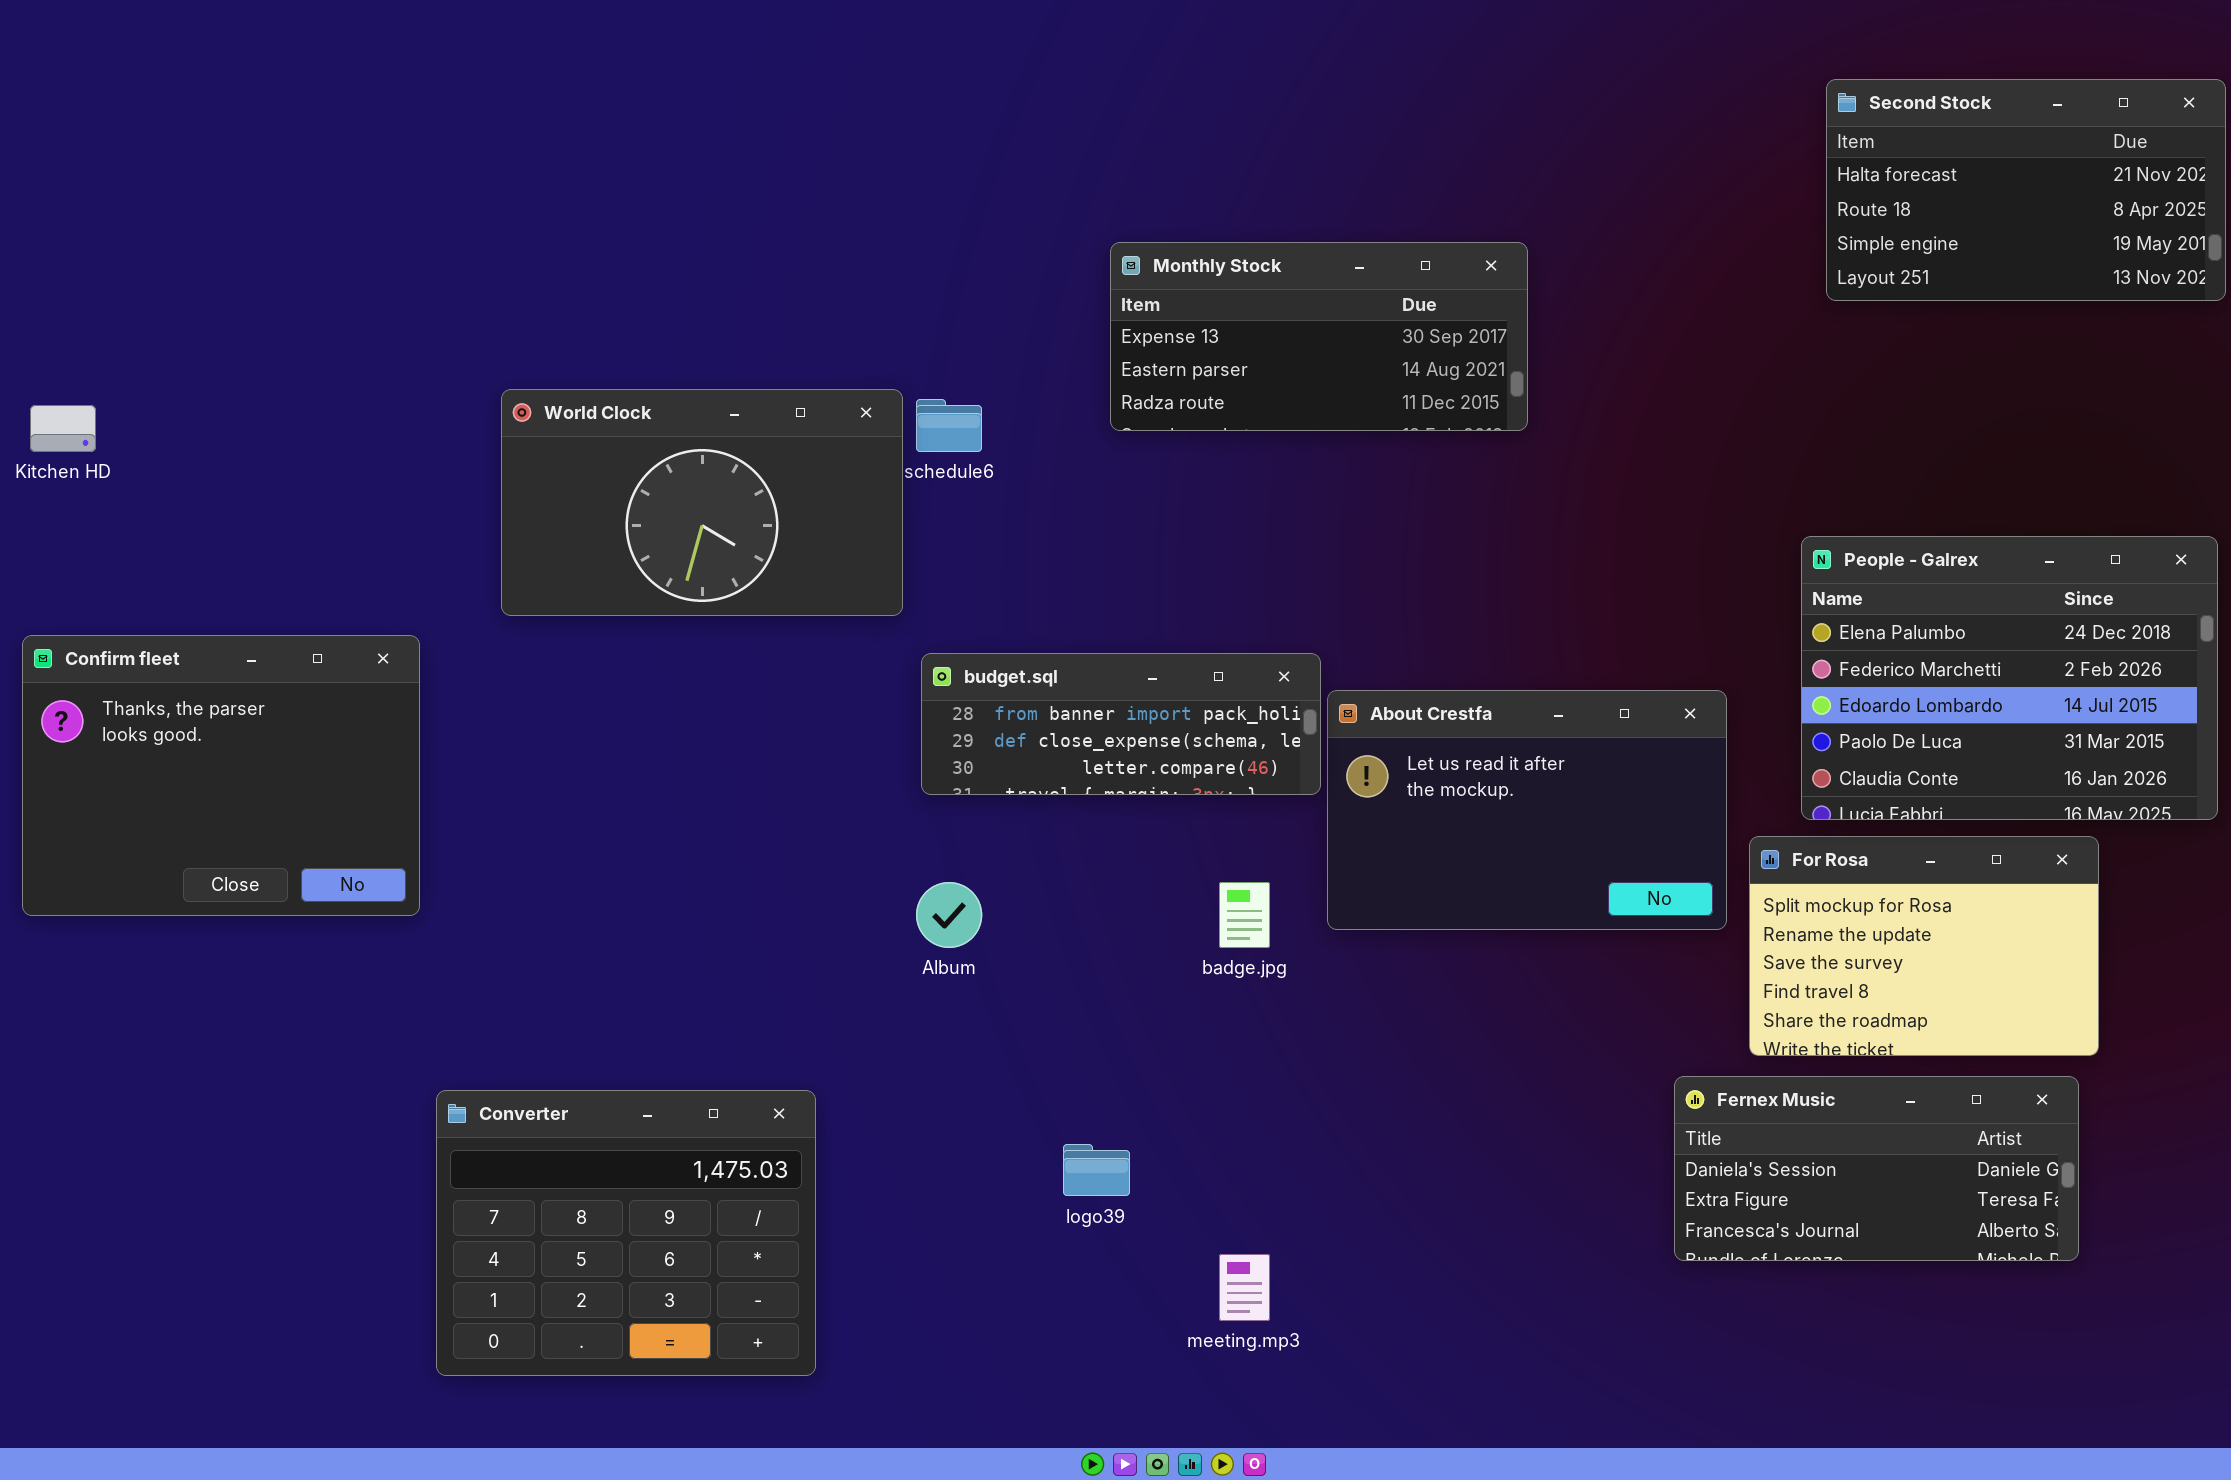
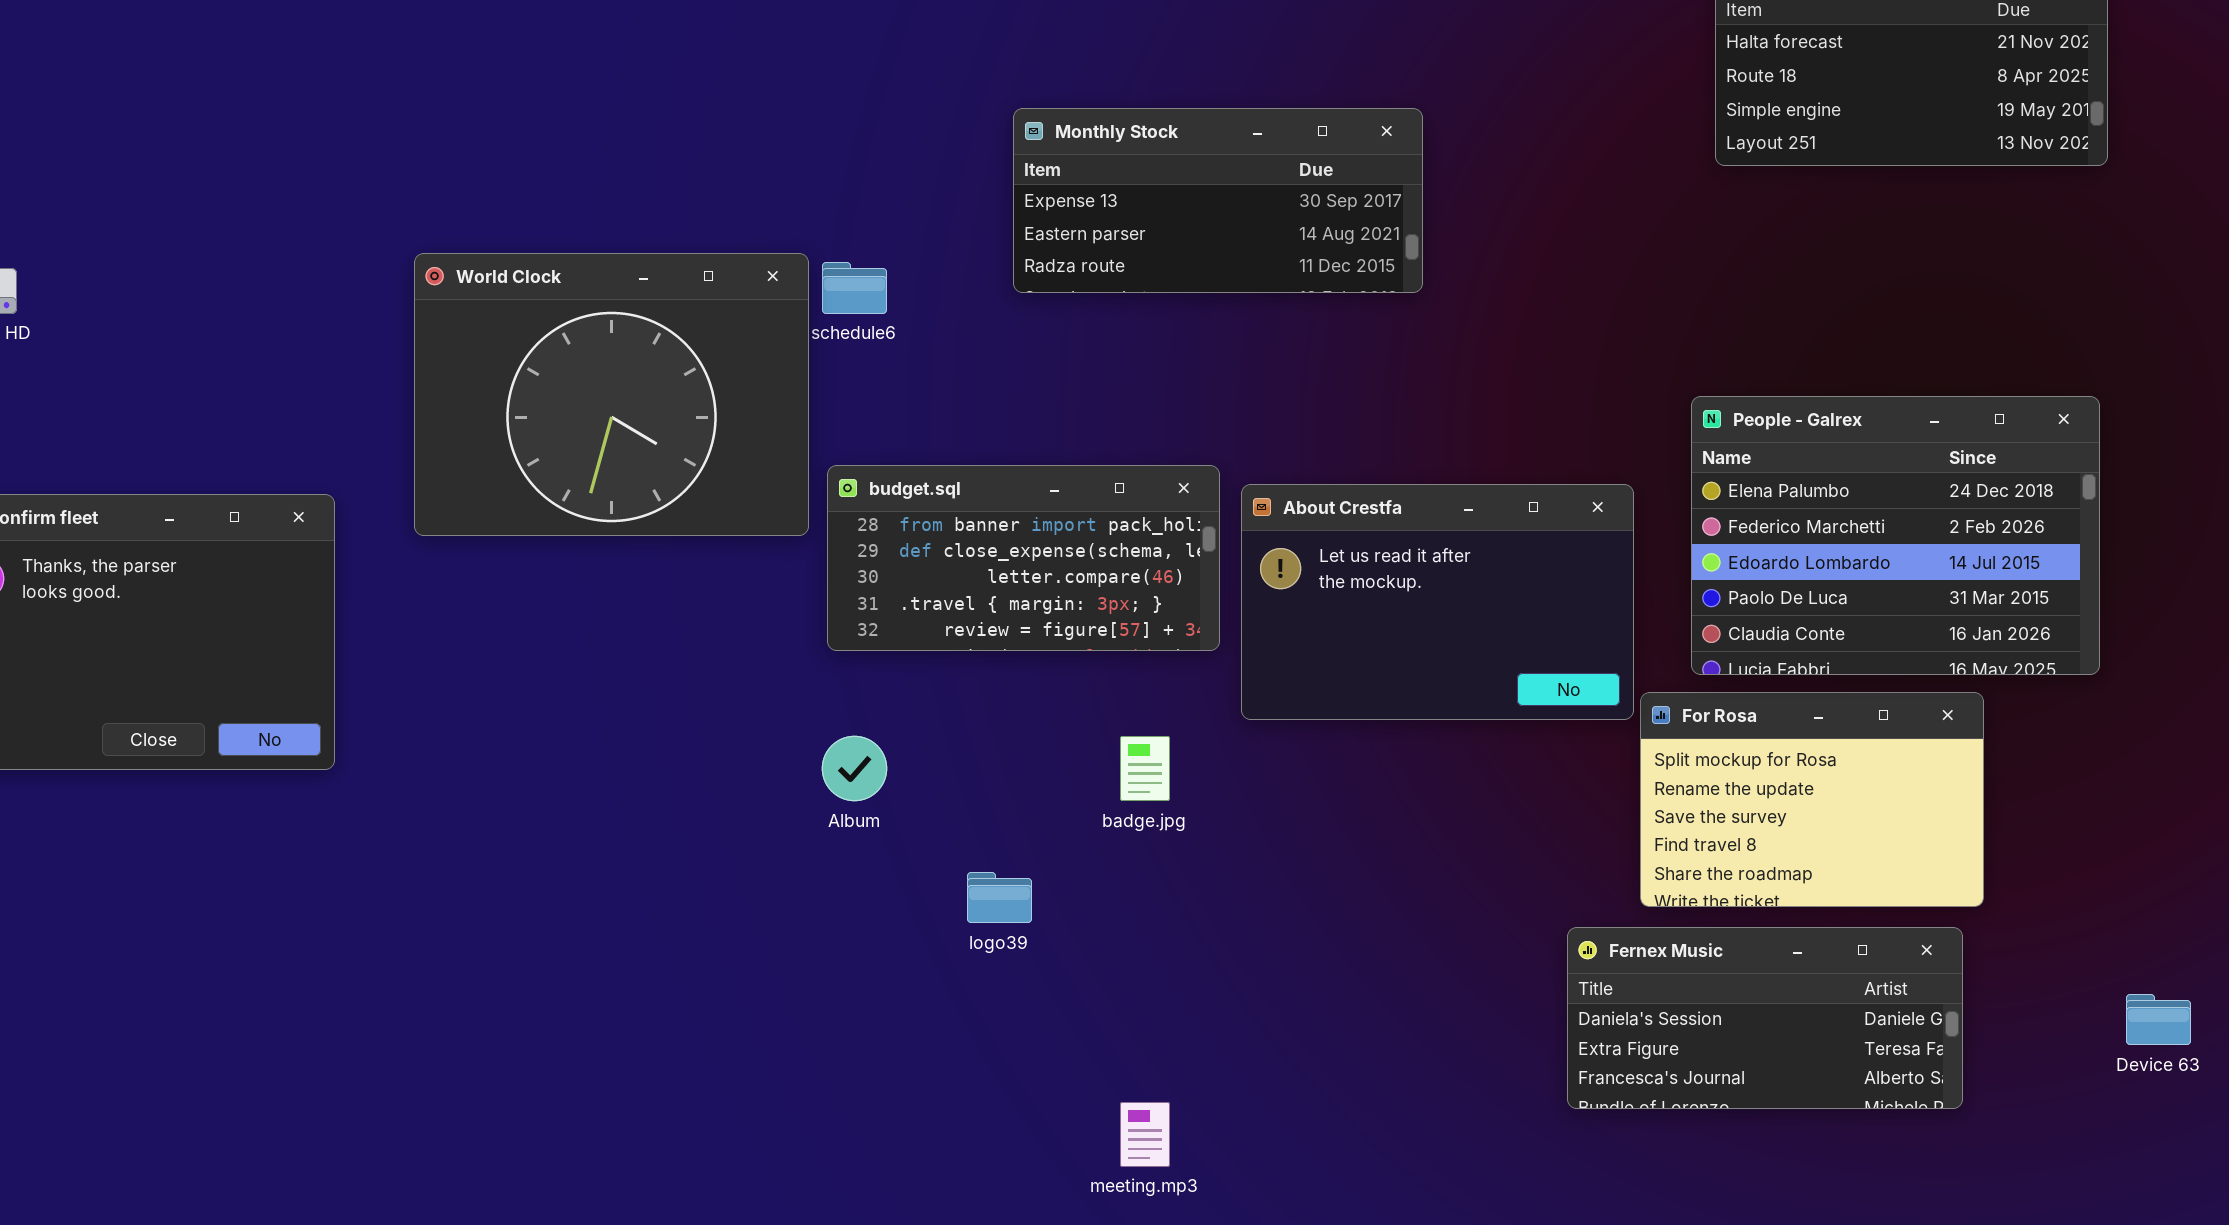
World Clock: [501,389,903,616] -> [414,253,809,536], resized
budget.sql: [921,653,1321,795] -> [827,465,1220,651], resized
About Crestfa: [1327,690,1727,930] -> [1241,484,1634,720], moved
Converter: [436,1090,816,1376] -> none, closed
logo39: [1063,1144,1130,1196] -> [967,872,1032,923], moved

